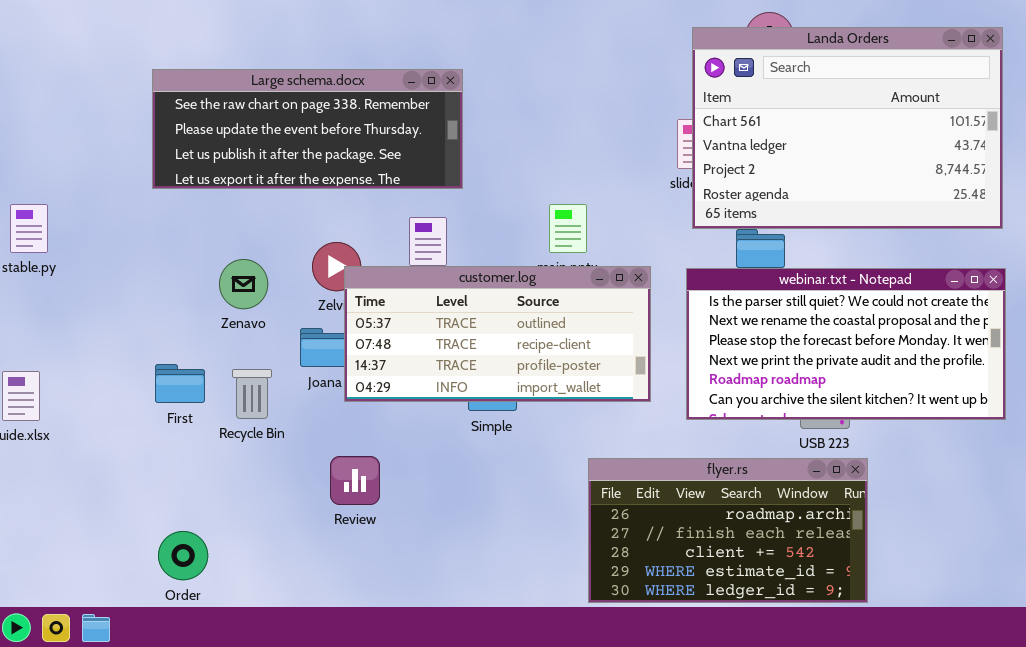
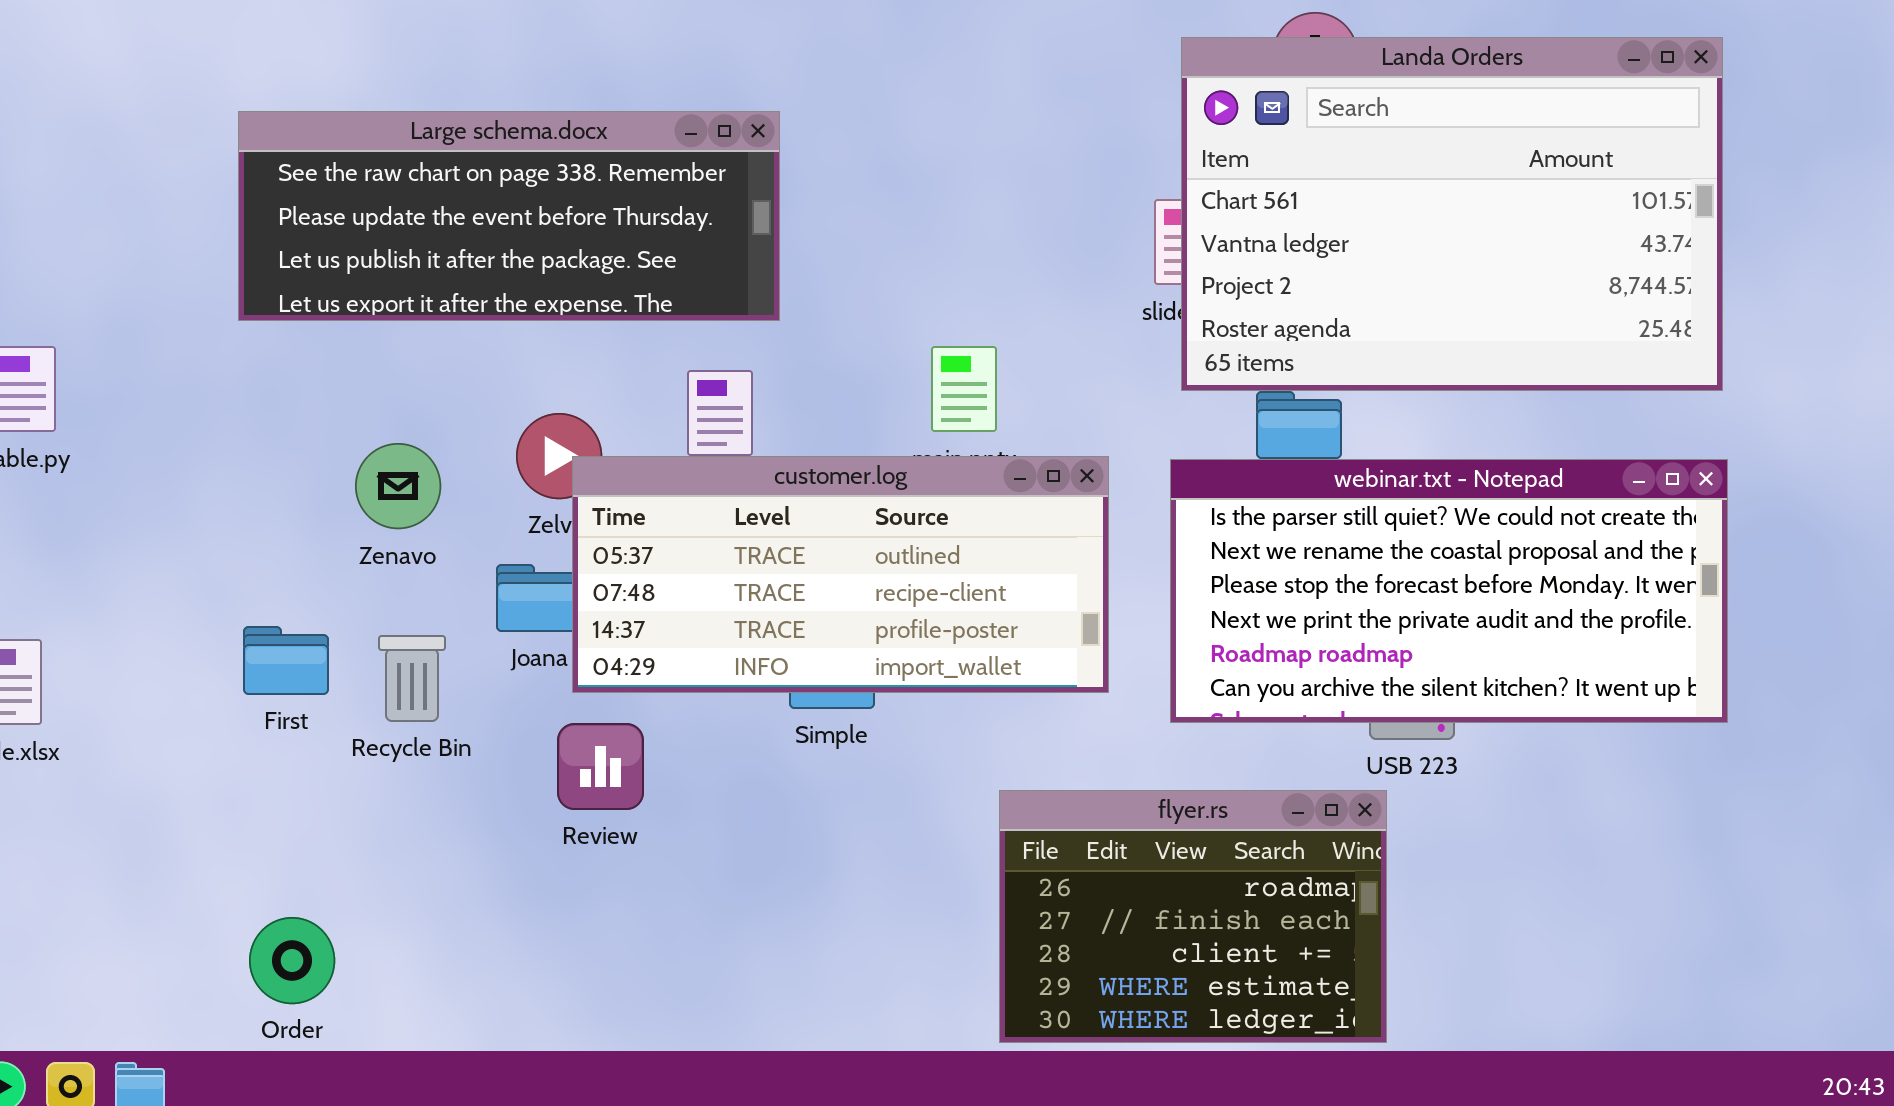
Review: [330,456,380,505] -> [557,723,644,810], moved
flyer.rs: [588,458,868,603] -> [999,790,1387,1043], resized

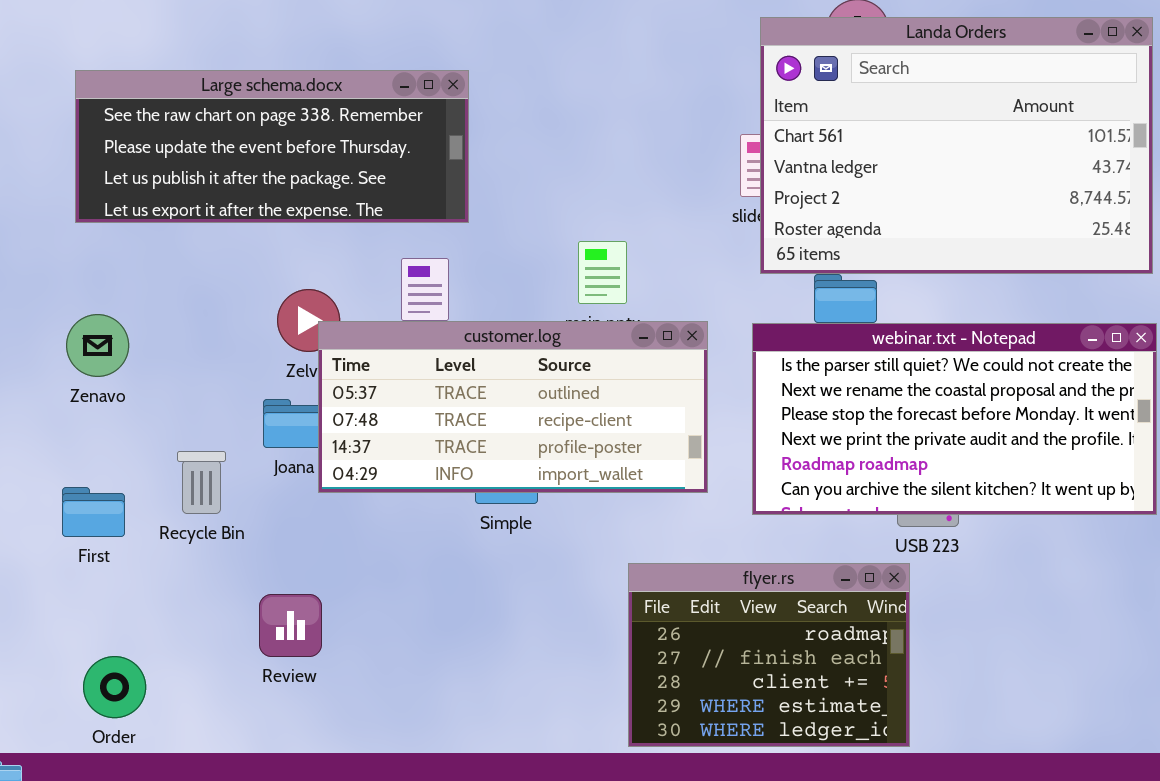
Zenavo: [355,443,441,529] -> [66,314,129,377], moved
First: [243,626,329,695] -> [62,487,125,537], moved
Review: [557,723,644,810] -> [259,594,322,657], moved

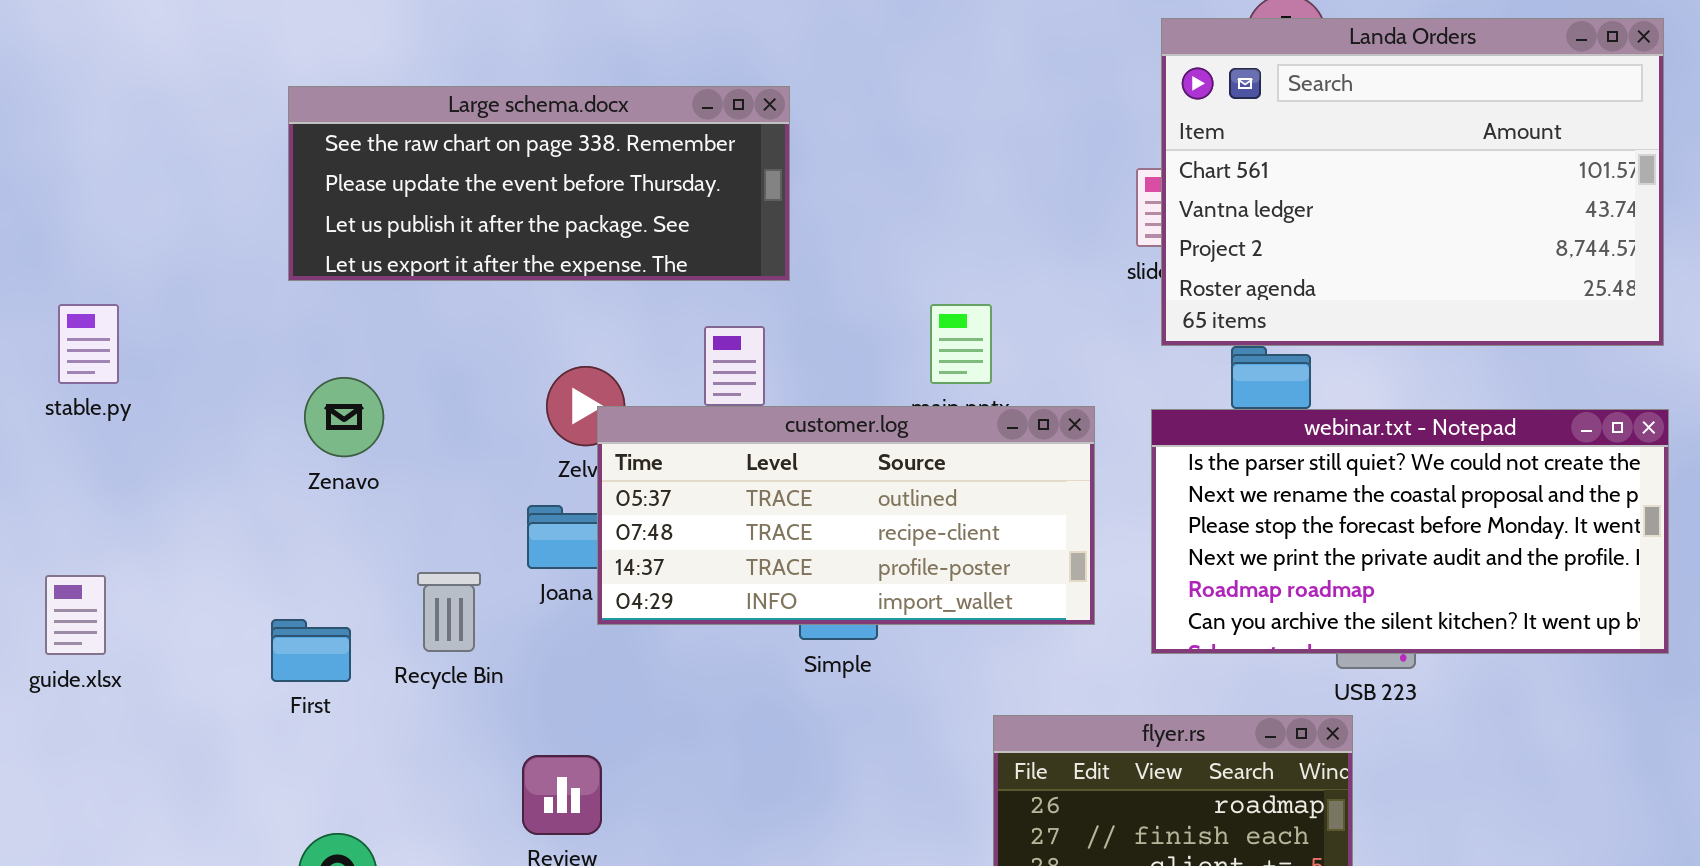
Zenavo: [66,314,129,377] -> [304,377,384,457], moved

